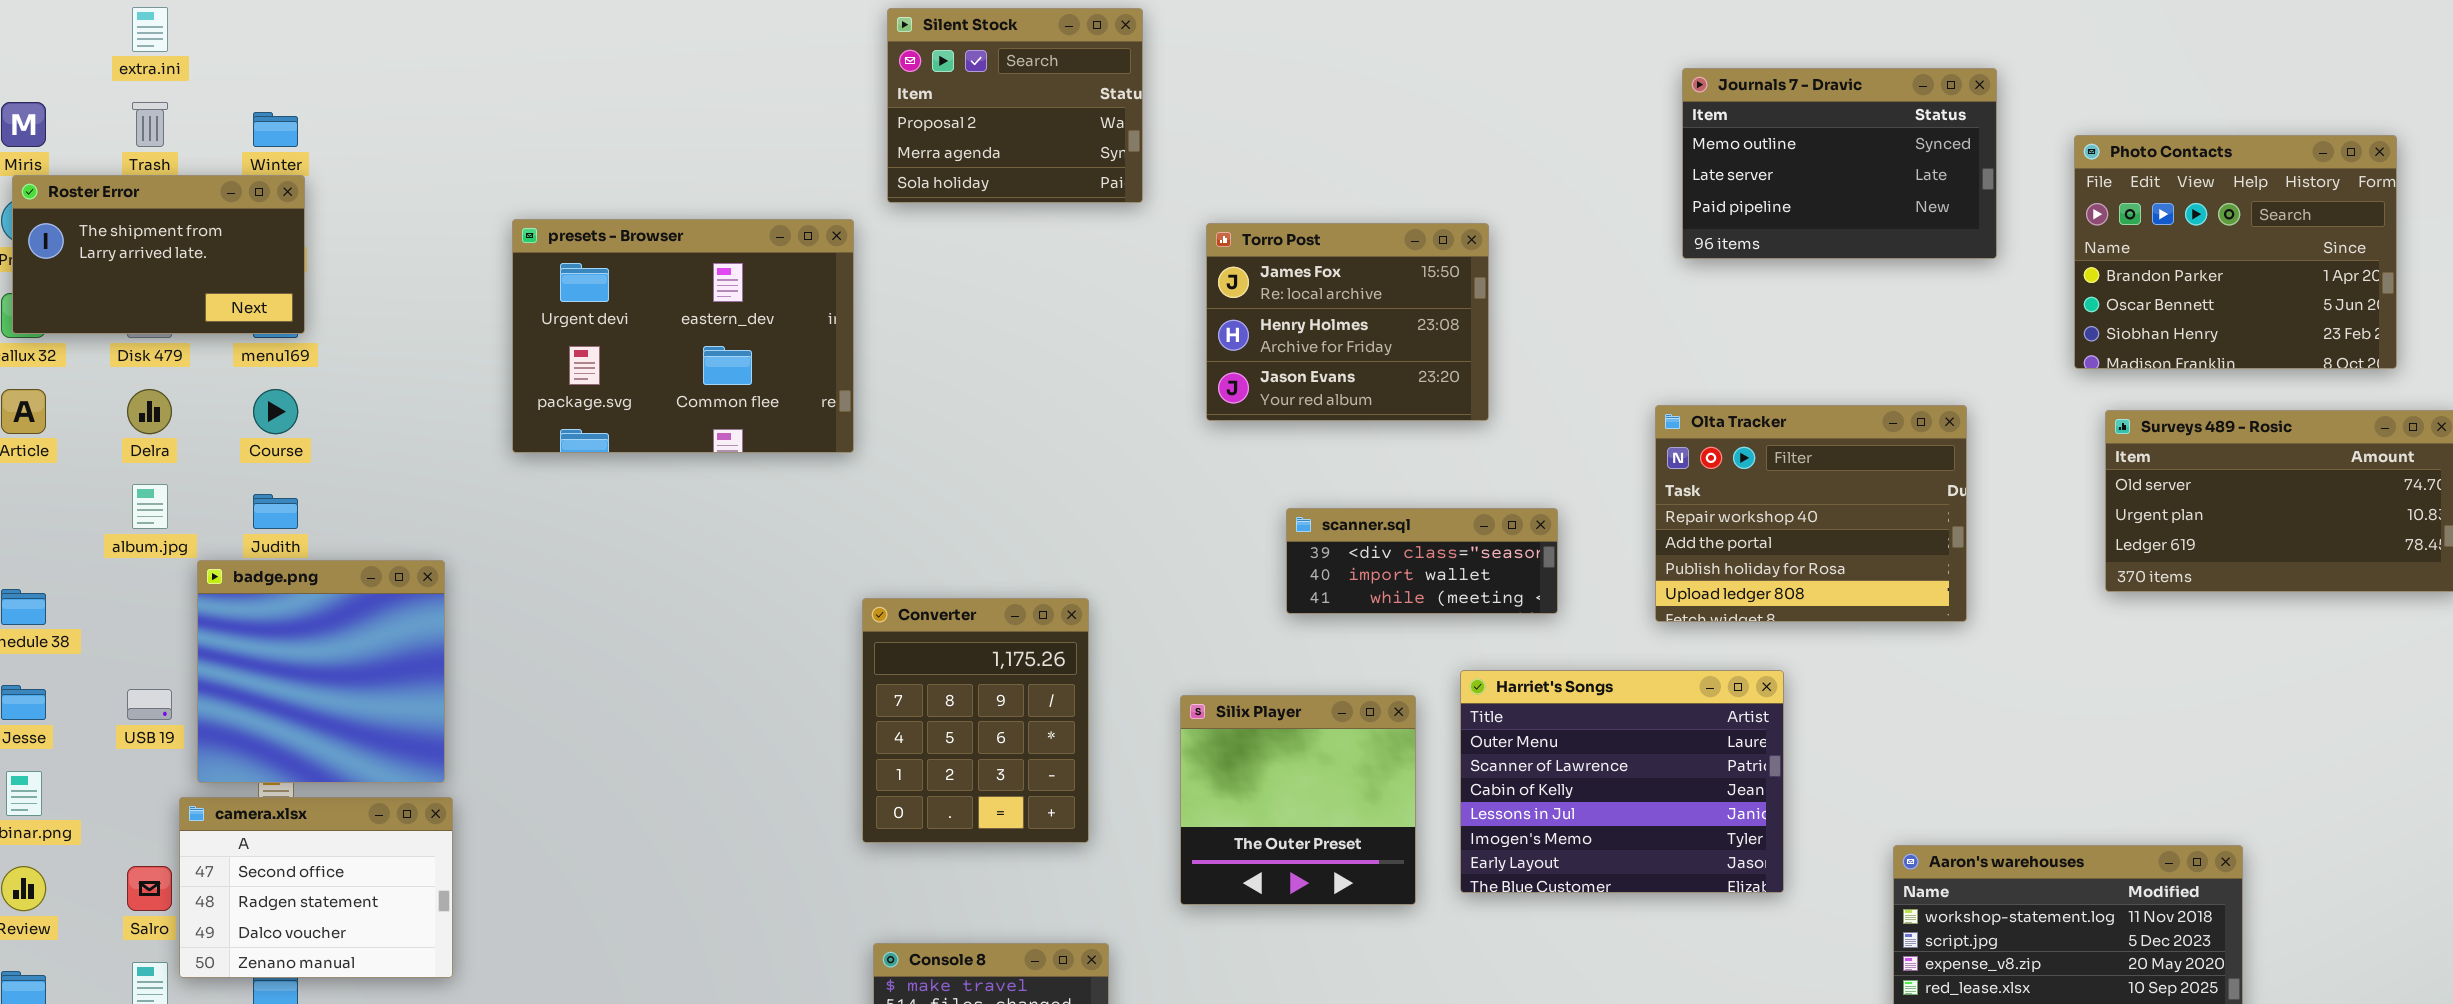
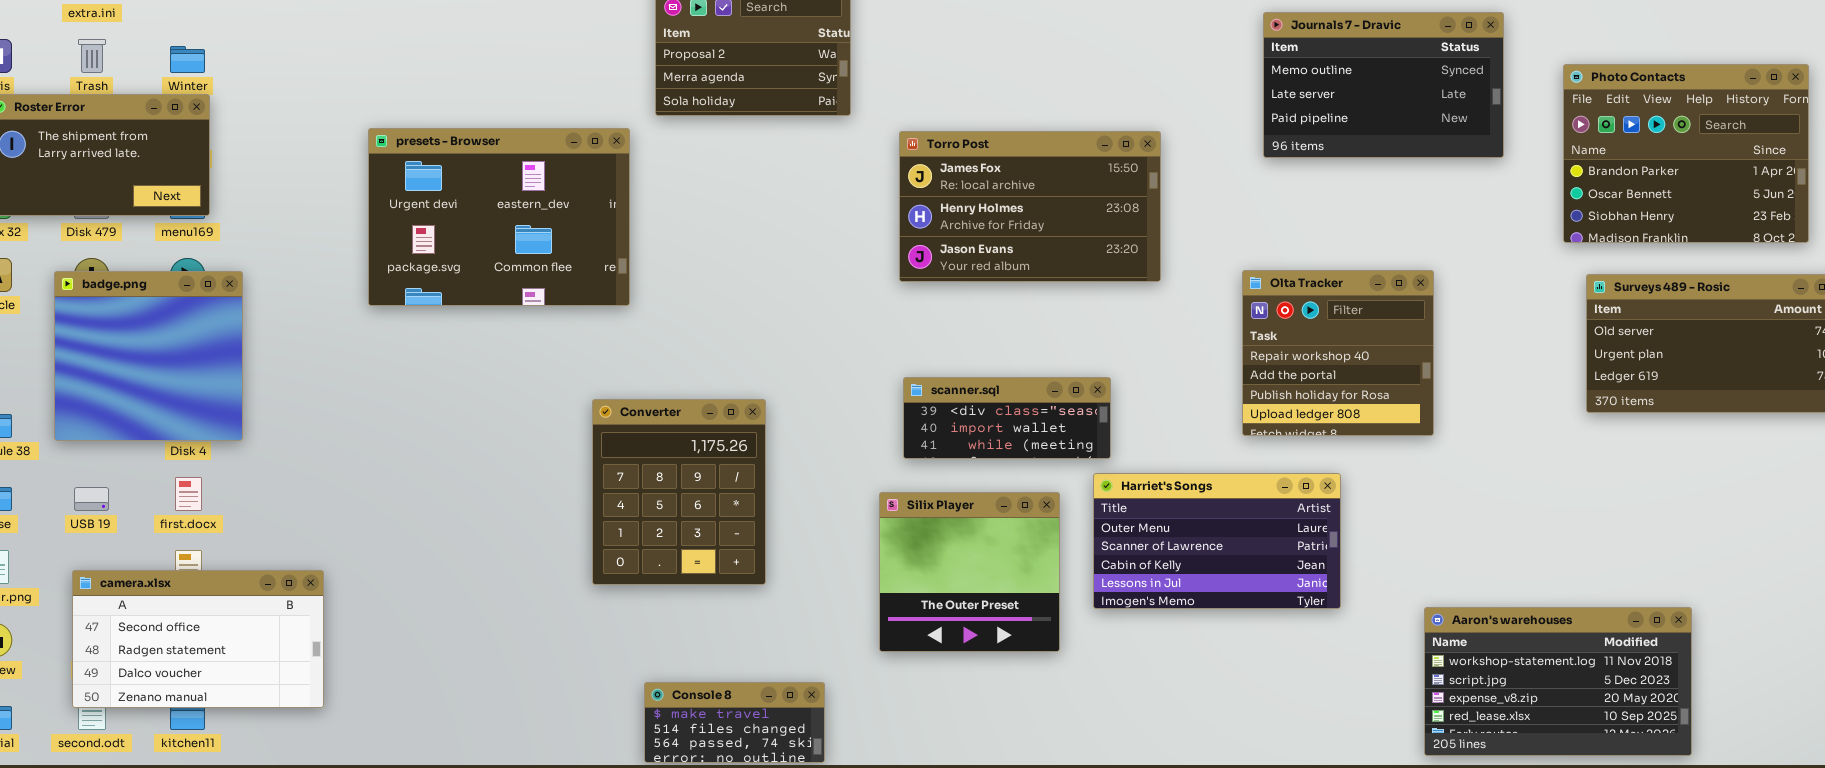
Torro Post: [1206,223,1489,421] -> [899,131,1161,282], resized
Olta Tracker: [1655,405,1967,622] -> [1242,270,1434,436], resized
scanner.sql: [1286,508,1558,614] -> [903,377,1111,459], moved
badge.png: [197,560,445,783] -> [54,271,243,441], moved
Converter: [862,598,1089,843] -> [592,399,766,585], moved
Harriet's Songs: [1460,670,1784,893] -> [1093,473,1341,609], resized
camera.xlsx: [179,797,453,978] -> [72,570,324,708], resized

